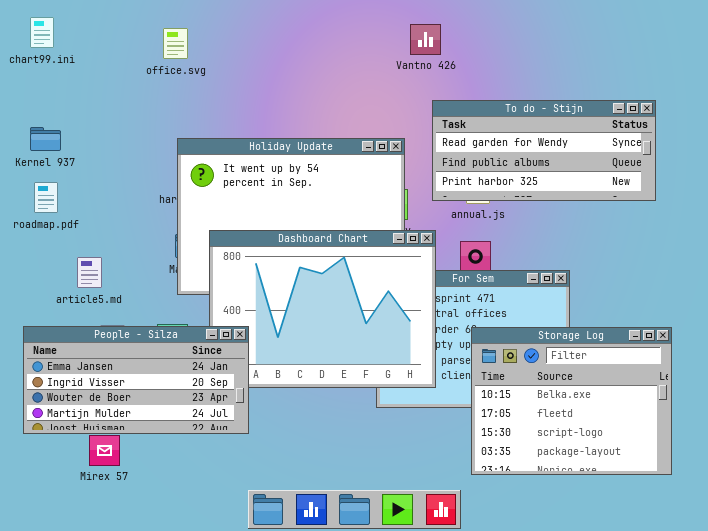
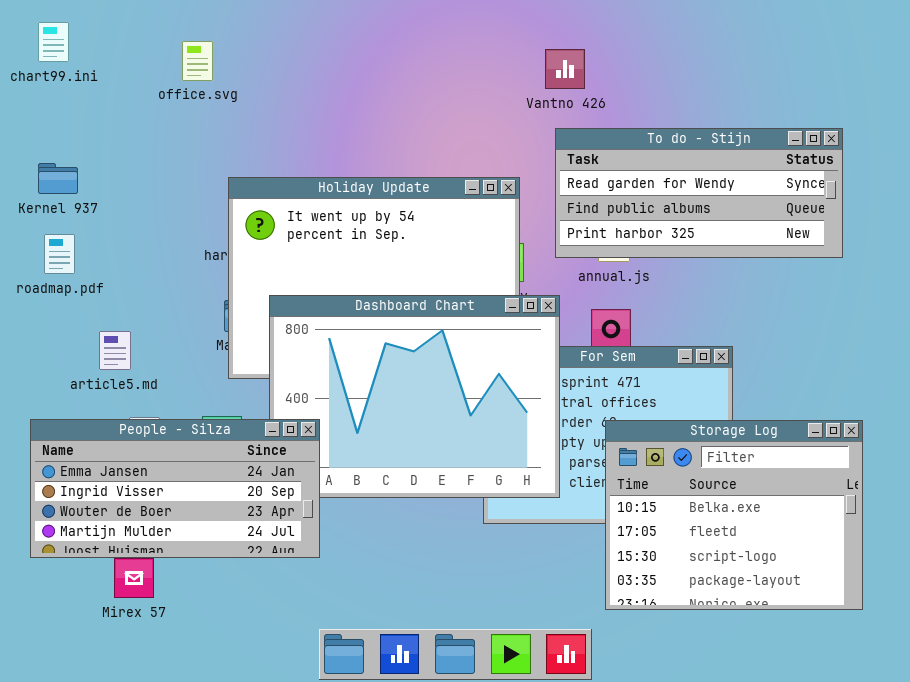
Vantno 426: [410,24,441,55] -> [545,49,585,89], moved
office.svg: [163,28,188,59] -> [182,41,213,81], moved

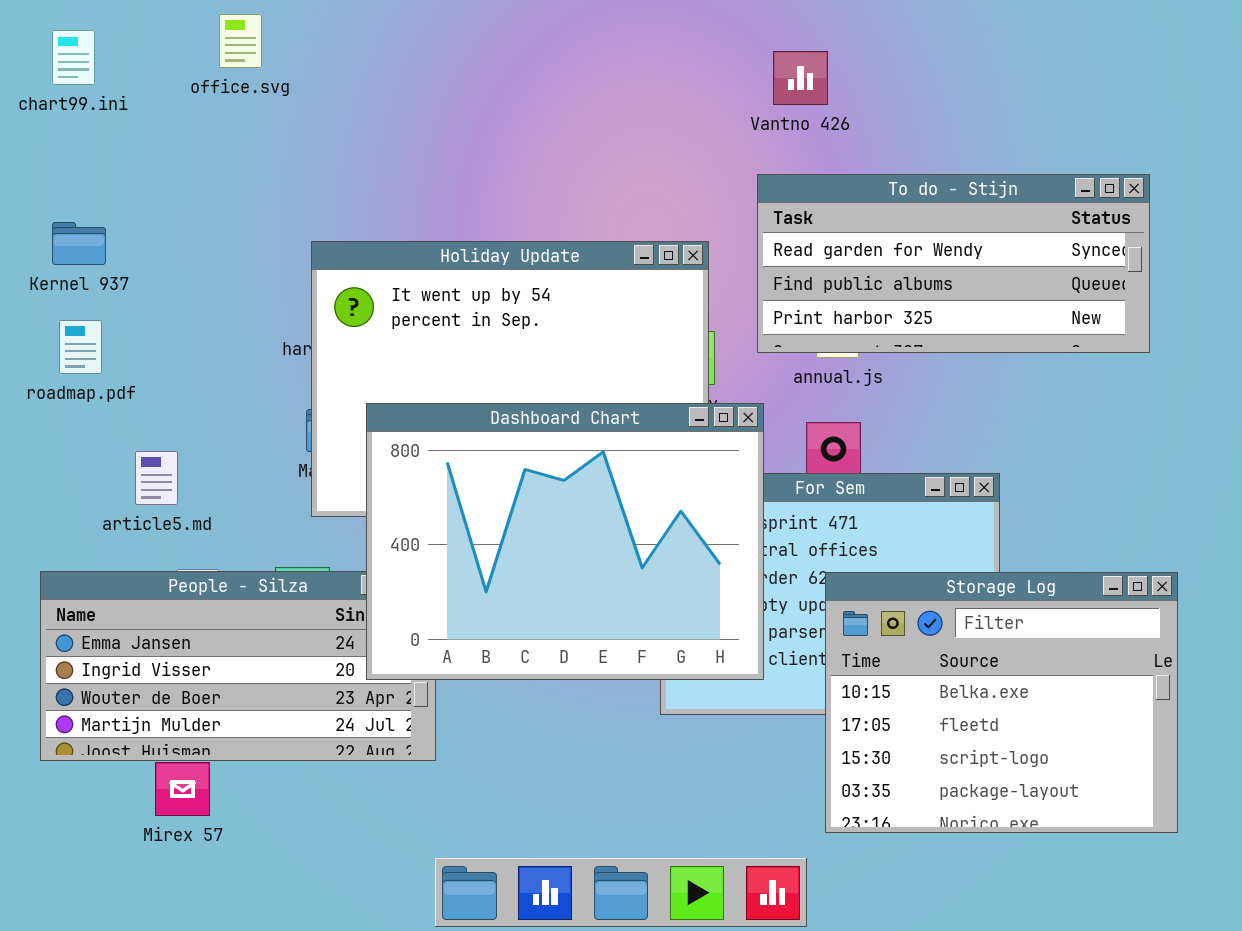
office.svg: [182,41,213,81] -> [219,14,262,68], moved
Vantno 426: [545,49,585,89] -> [773,51,828,105], moved
Dashboard Chart: [269,295,560,498] -> [366,403,764,680], raised

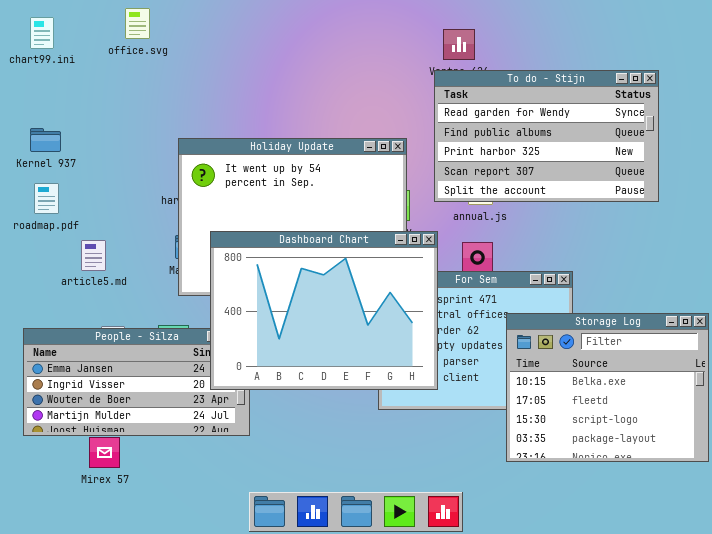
To do - Stijn: [757,174,1150,353] -> [434,70,659,202], resized
article5.md: [135,451,178,505] -> [81,240,106,271], moved
Storage Log: [825,572,1178,833] -> [506,313,709,462], moved

